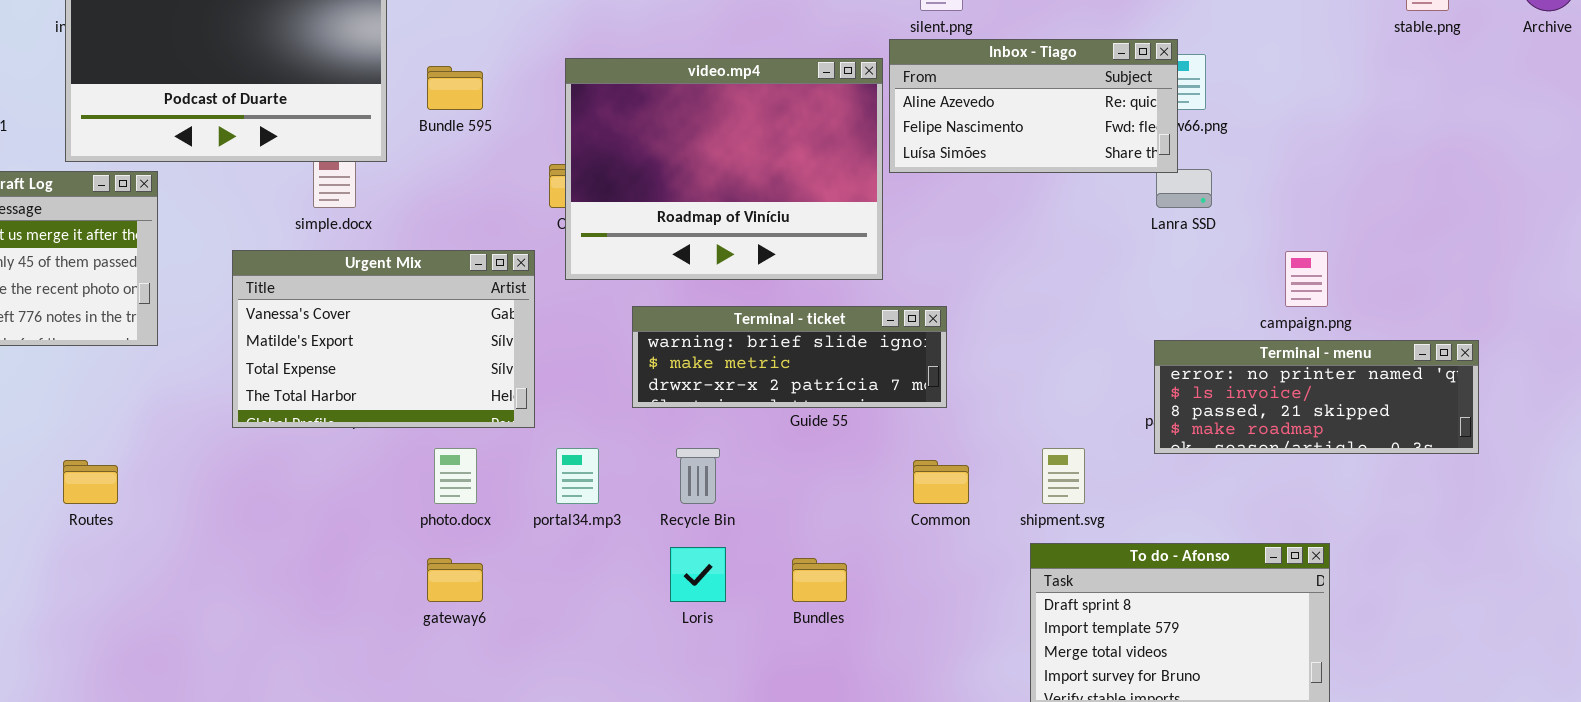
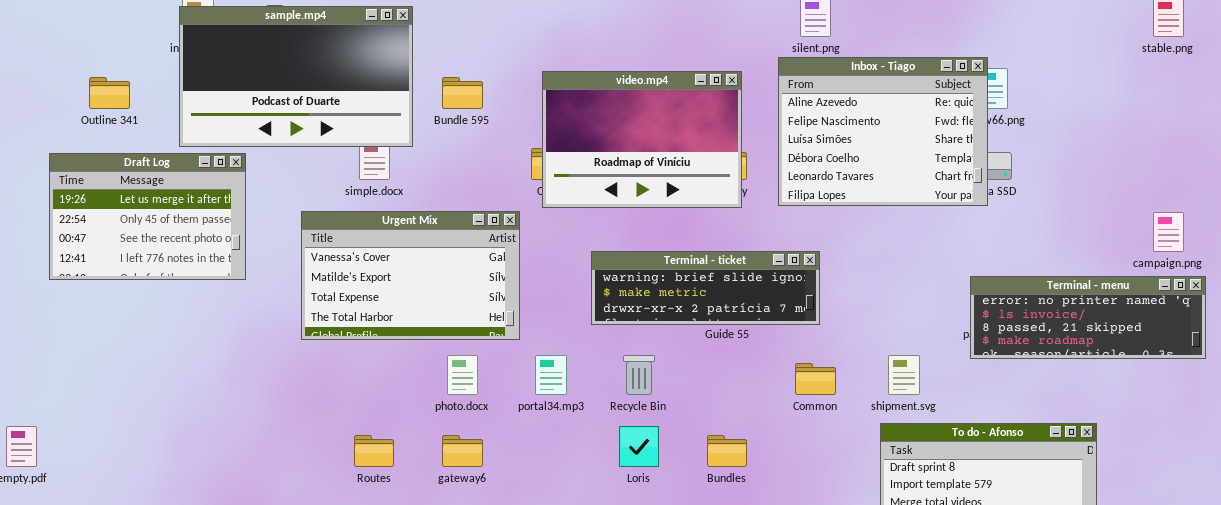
Inbox - Tiago: [889,39,1178,173] -> [778,57,988,206], resized
video.mp4: [565,58,883,280] -> [542,71,742,208], resized
campaign.png: [1285,251,1328,307] -> [1153,212,1184,252], moved
Routes: [63,460,118,504] -> [354,435,394,467], moved

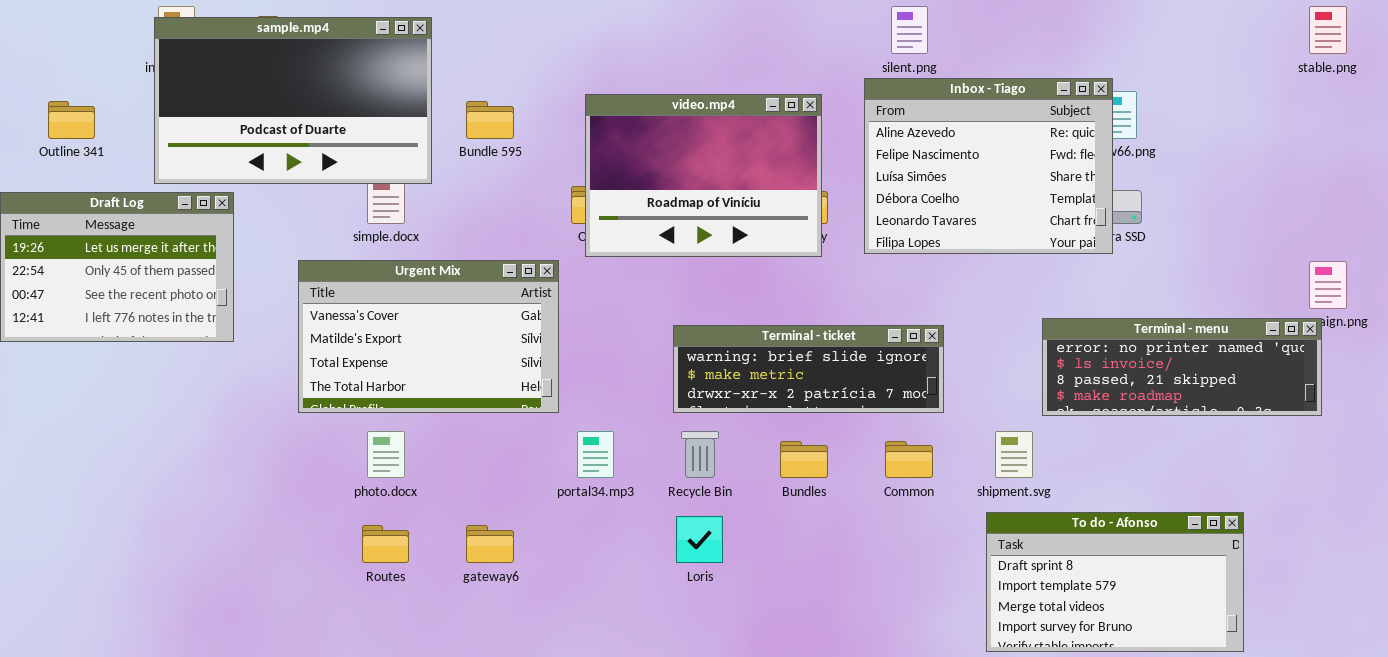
Terminal - ticket: [591,251,820,325] -> [673,325,944,413], moved
Terminal - menu: [970,276,1206,359] -> [1042,318,1322,416], moved
photo.docx: [447,355,478,395] -> [367,431,405,478], moved
Bundles: [707,435,747,467] -> [780,441,828,478], moved

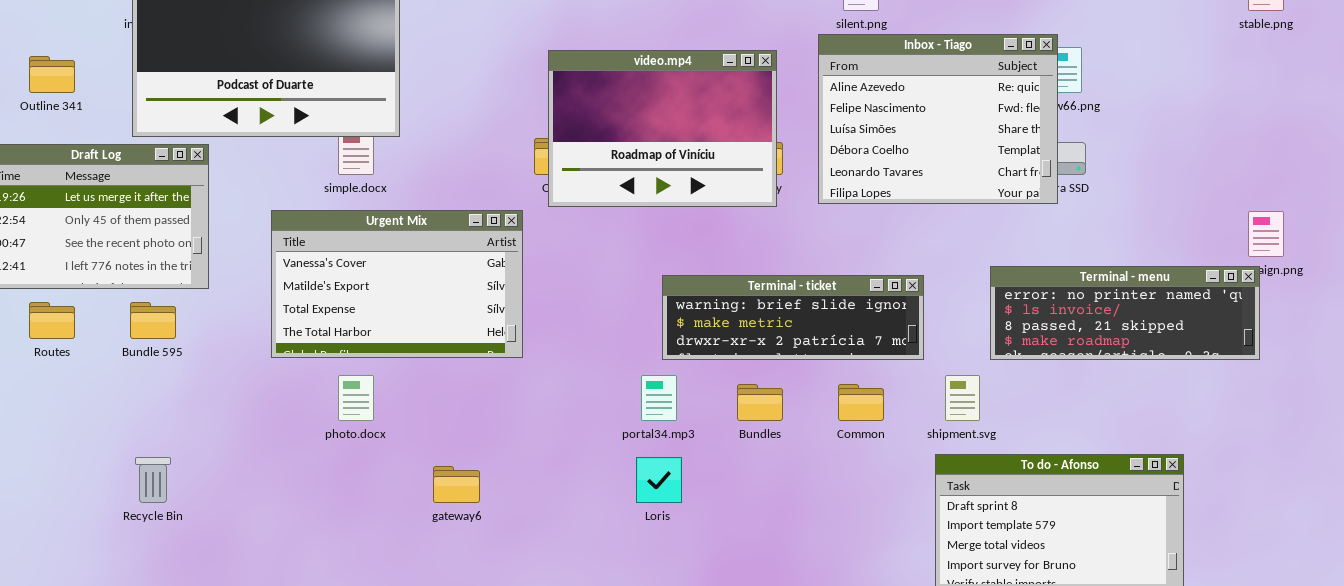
Bundle 595: [466,101,514,139] -> [130,302,176,339], moved
Terminal - ticket: [673,325,944,413] -> [662,275,924,360], moved
portal34.mp3: [577,431,614,478] -> [641,375,677,421], moved
Recycle Bin: [681,431,719,478] -> [135,457,171,503], moved
Routes: [362,525,409,563] -> [29,302,75,339], moved

